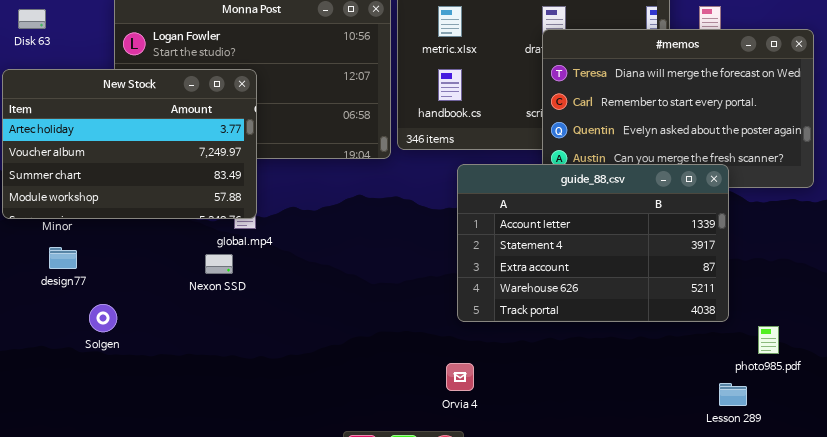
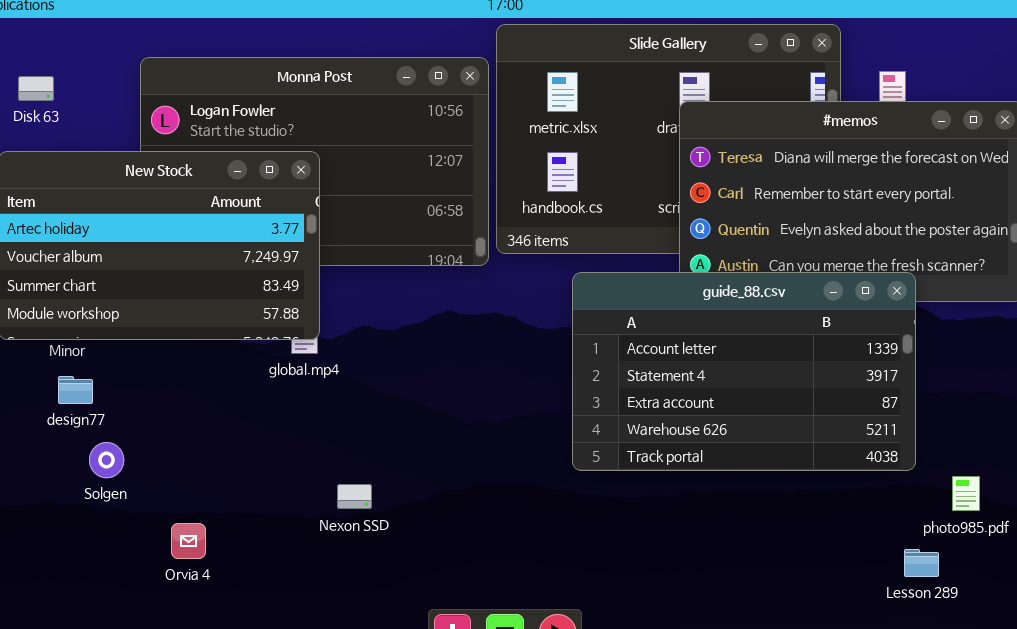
Nexon SSD: [205,254,233,274] -> [337,484,372,509], moved
Solgen: [89,304,117,332] -> [89,442,124,478], moved
Orvia 4: [446,363,474,391] -> [171,523,206,559], moved

